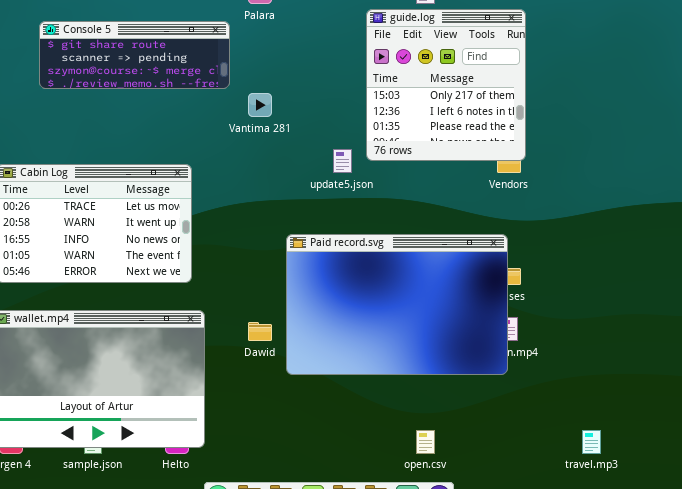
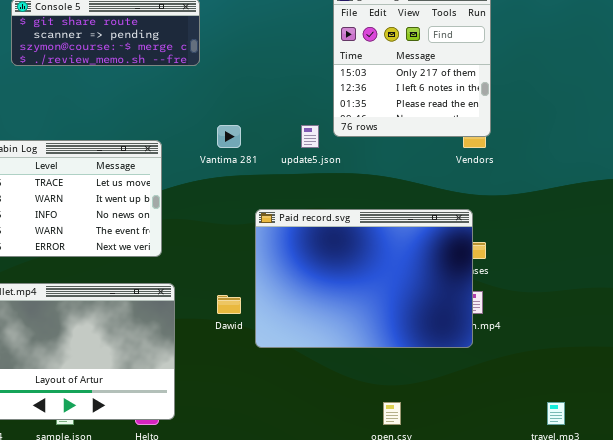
Vantima 281: [248,93,272,117] -> [217,125,241,148], moved

